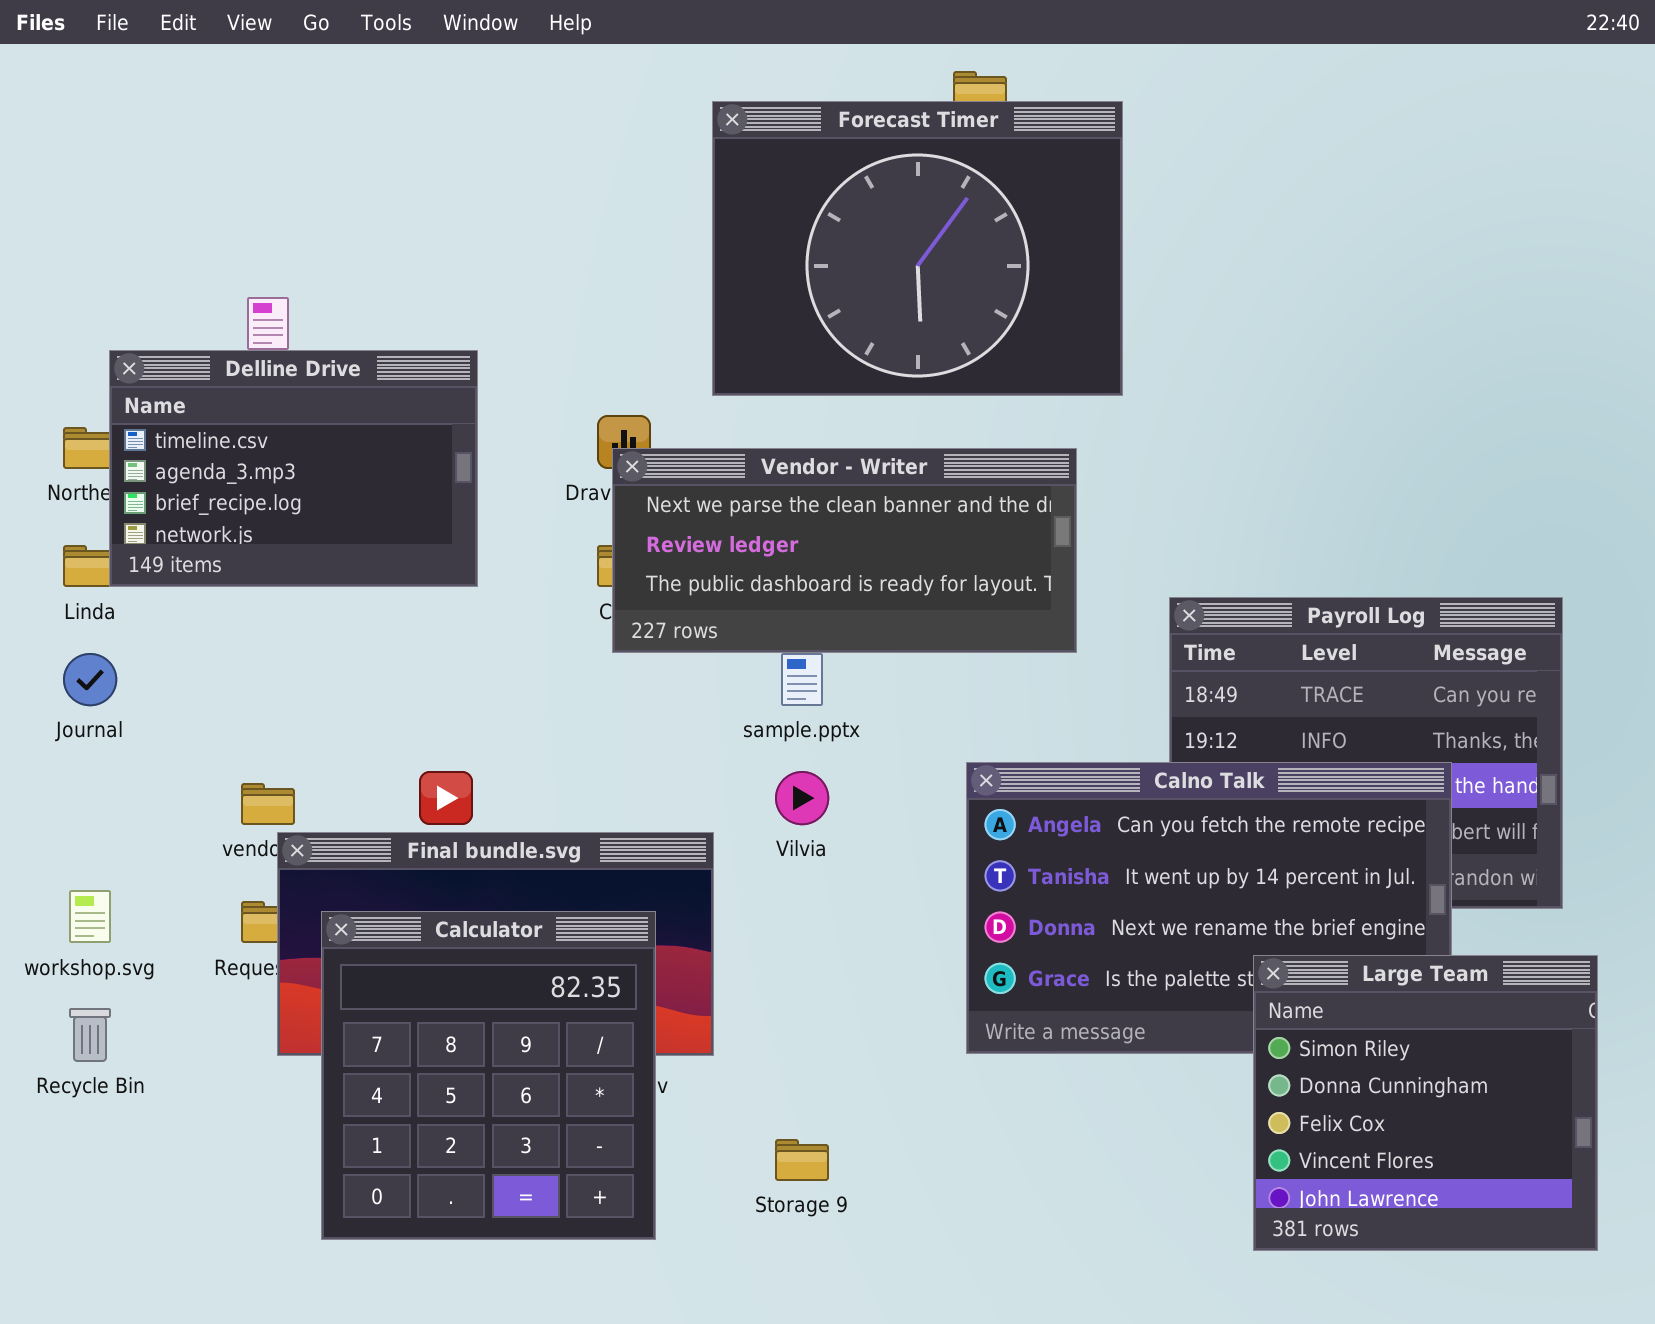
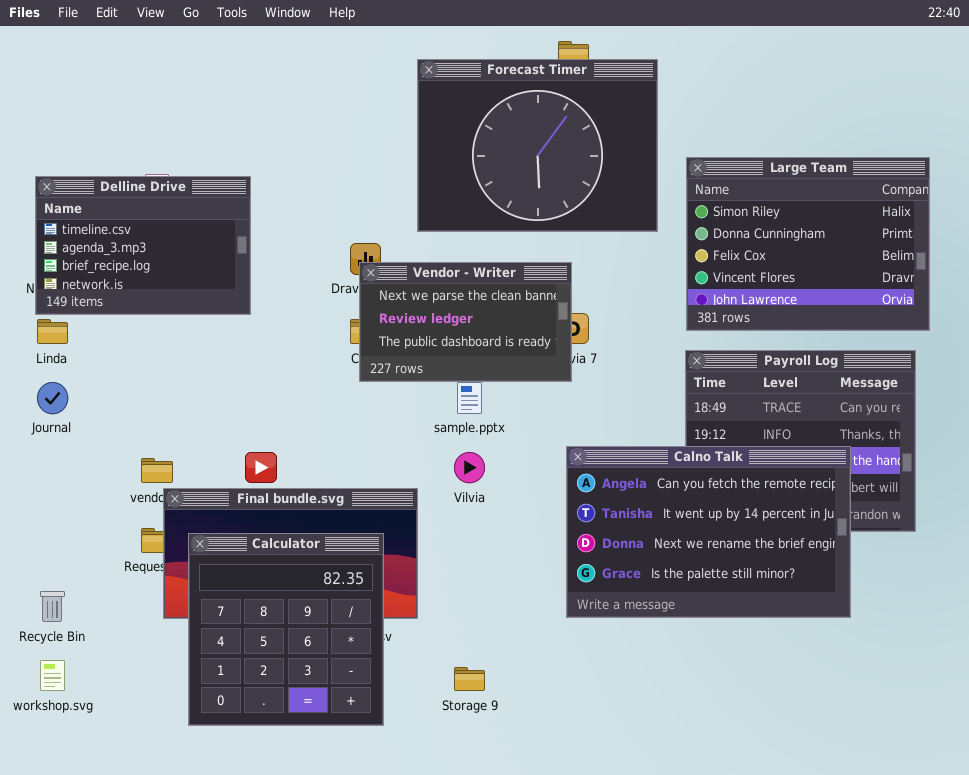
Delline Drive: [109,350,478,587] -> [35,176,251,315], moved
Vendor - Writer: [612,448,1077,653] -> [359,262,572,382], resized
workshop.svg: [69,890,111,943] -> [40,660,65,691], moved
Large Team: [1253,955,1598,1251] -> [686,157,930,331], moved, resized

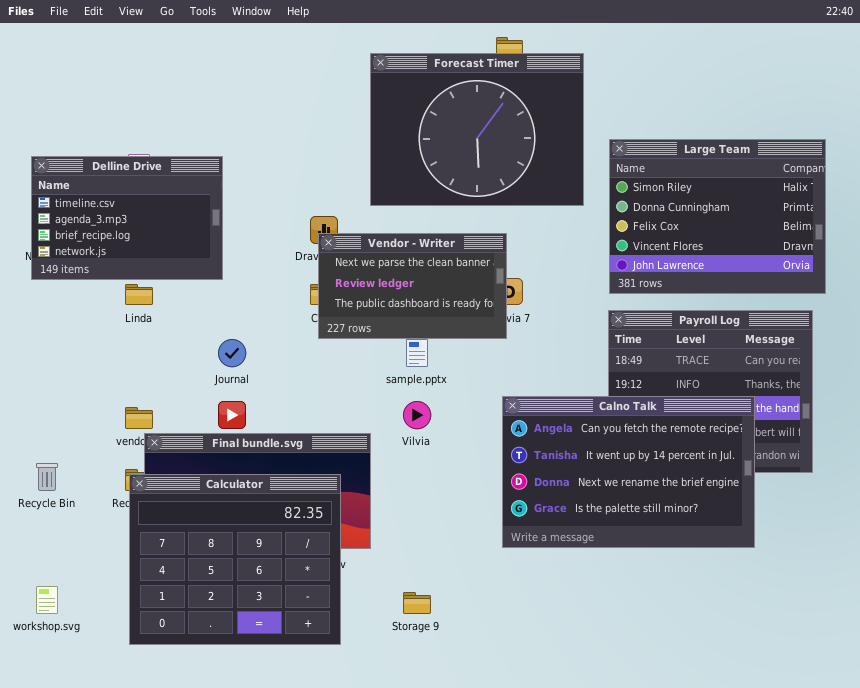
Linda: [37,319,68,344] -> [125,284,153,305], moved
Journal: [37,382,68,414] -> [218,339,246,367], moved
Calculator: [188,533,384,726] -> [129,474,341,645], resized
Recycle Bin: [40,591,65,622] -> [36,463,58,491], moved

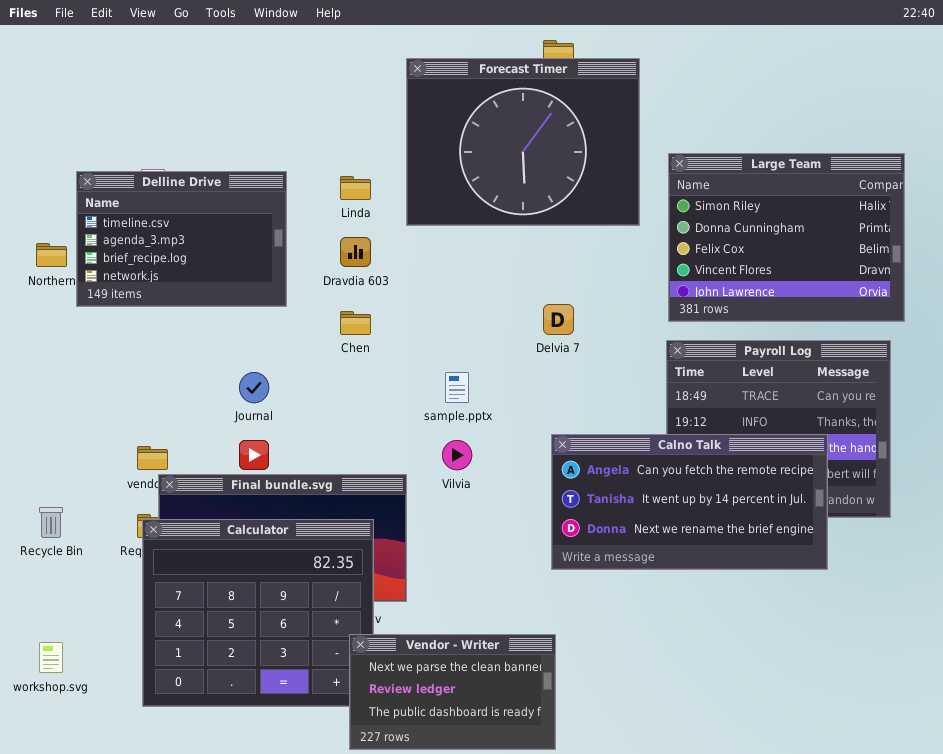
Delline Drive: [31,156,223,280] -> [76,171,287,307], moved
Vendor - Writer: [318,233,507,339] -> [349,634,556,750], moved
Linda: [125,284,153,305] -> [340,176,371,200], moved
Calno Talk: [502,396,755,548] -> [551,434,828,570], resized

